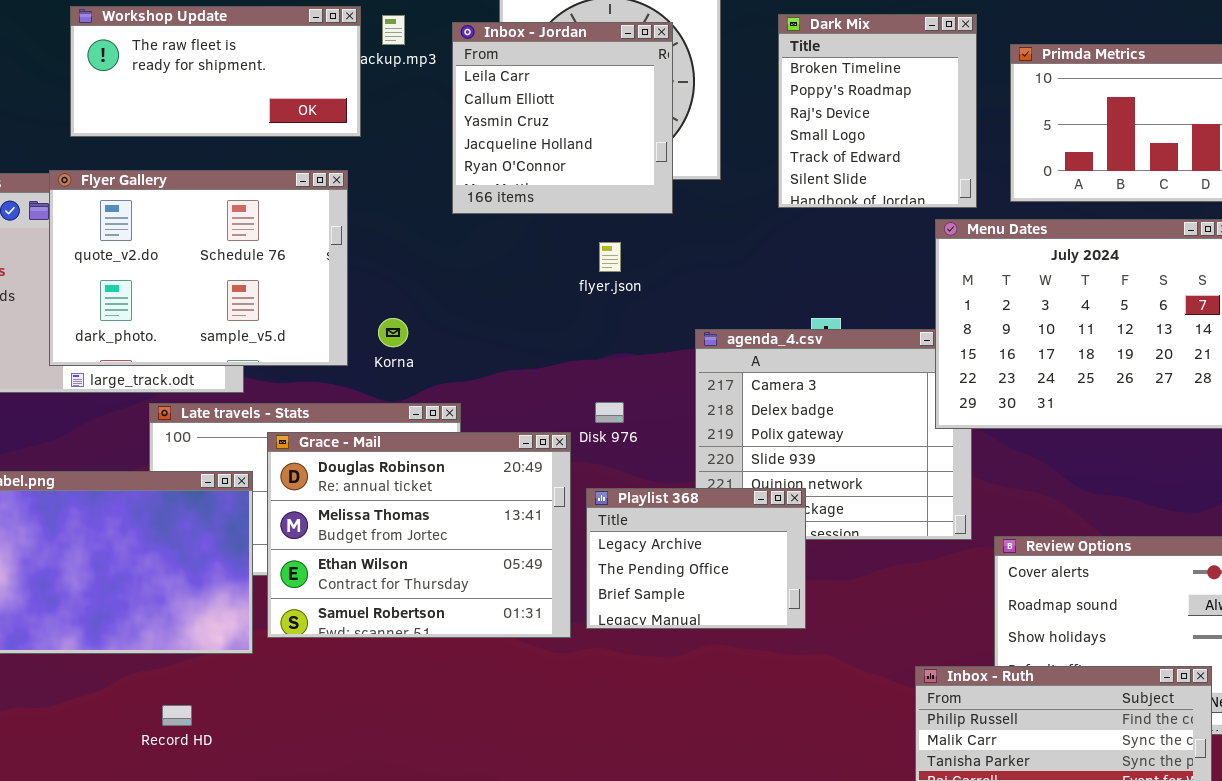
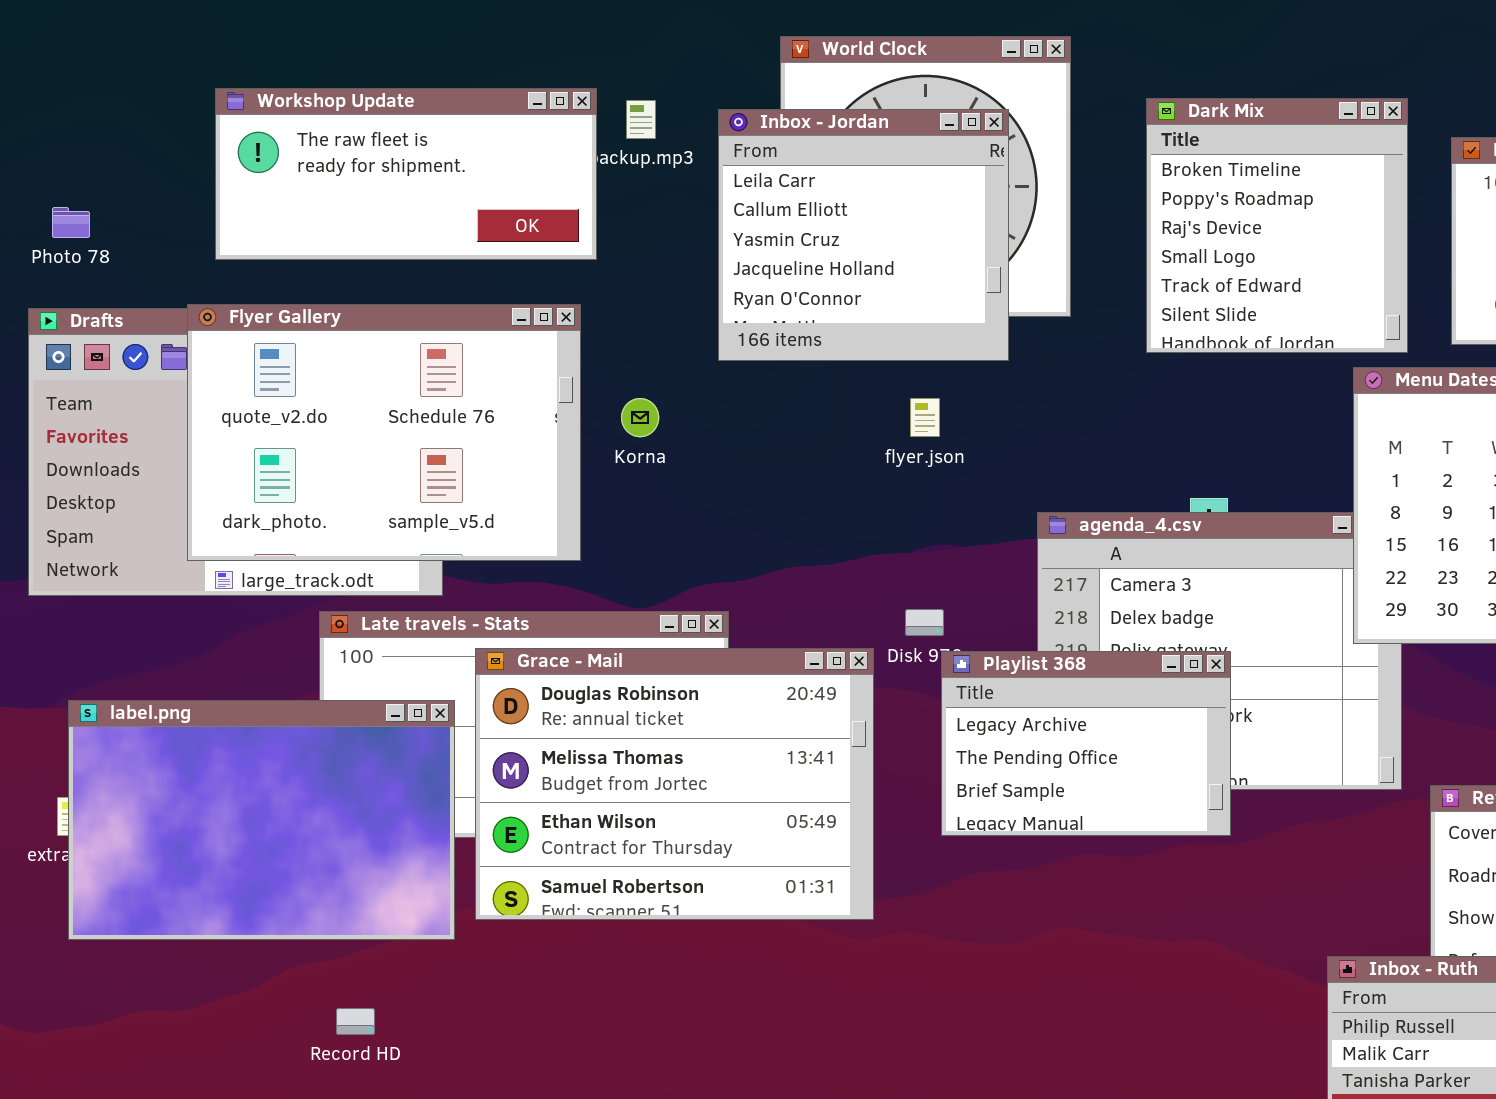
Korna: [378,318,408,347] -> [621,398,659,437], moved
Playlist 368: [586,488,806,629] -> [941,651,1231,836], moved

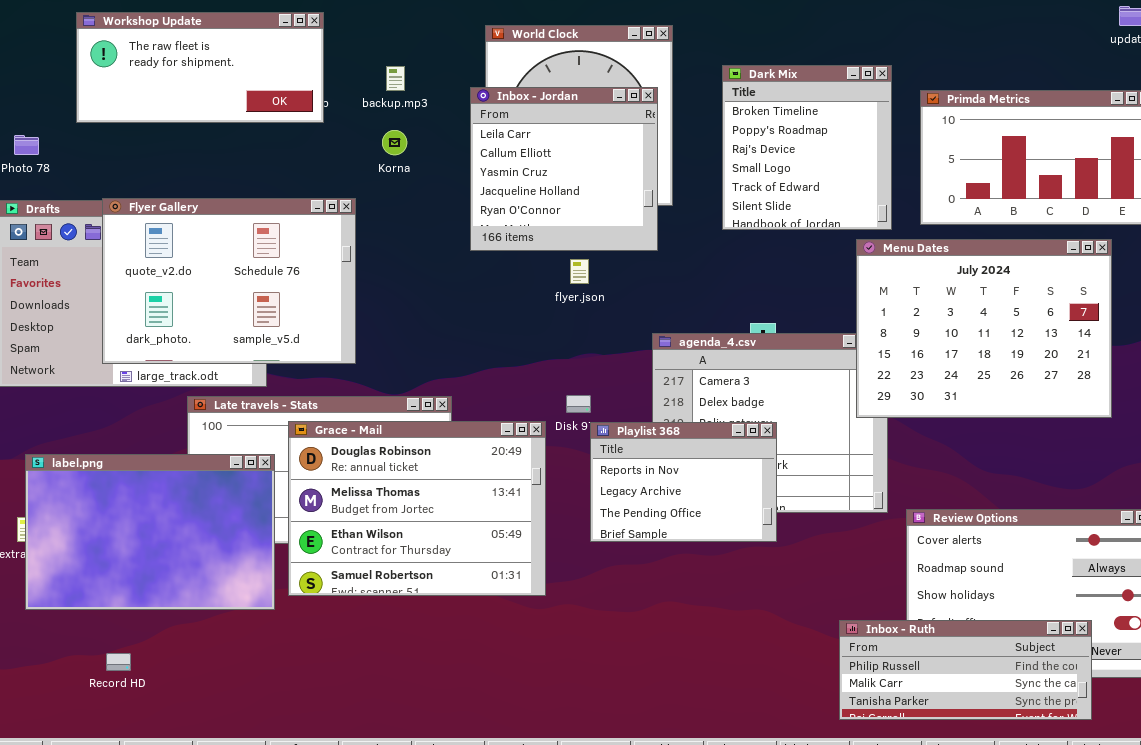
Workshop Update: [215,88,597,260] -> [76,12,324,123], moved
Inbox - Jordan: [718,109,1009,361] -> [470,87,658,251], moved
Korna: [621,398,659,437] -> [382,130,407,155], moved
Playlist 368: [941,651,1231,836] -> [590,422,777,542], scrolled up 1 row
Record HD: [336,1008,375,1035] -> [106,653,131,671], moved

